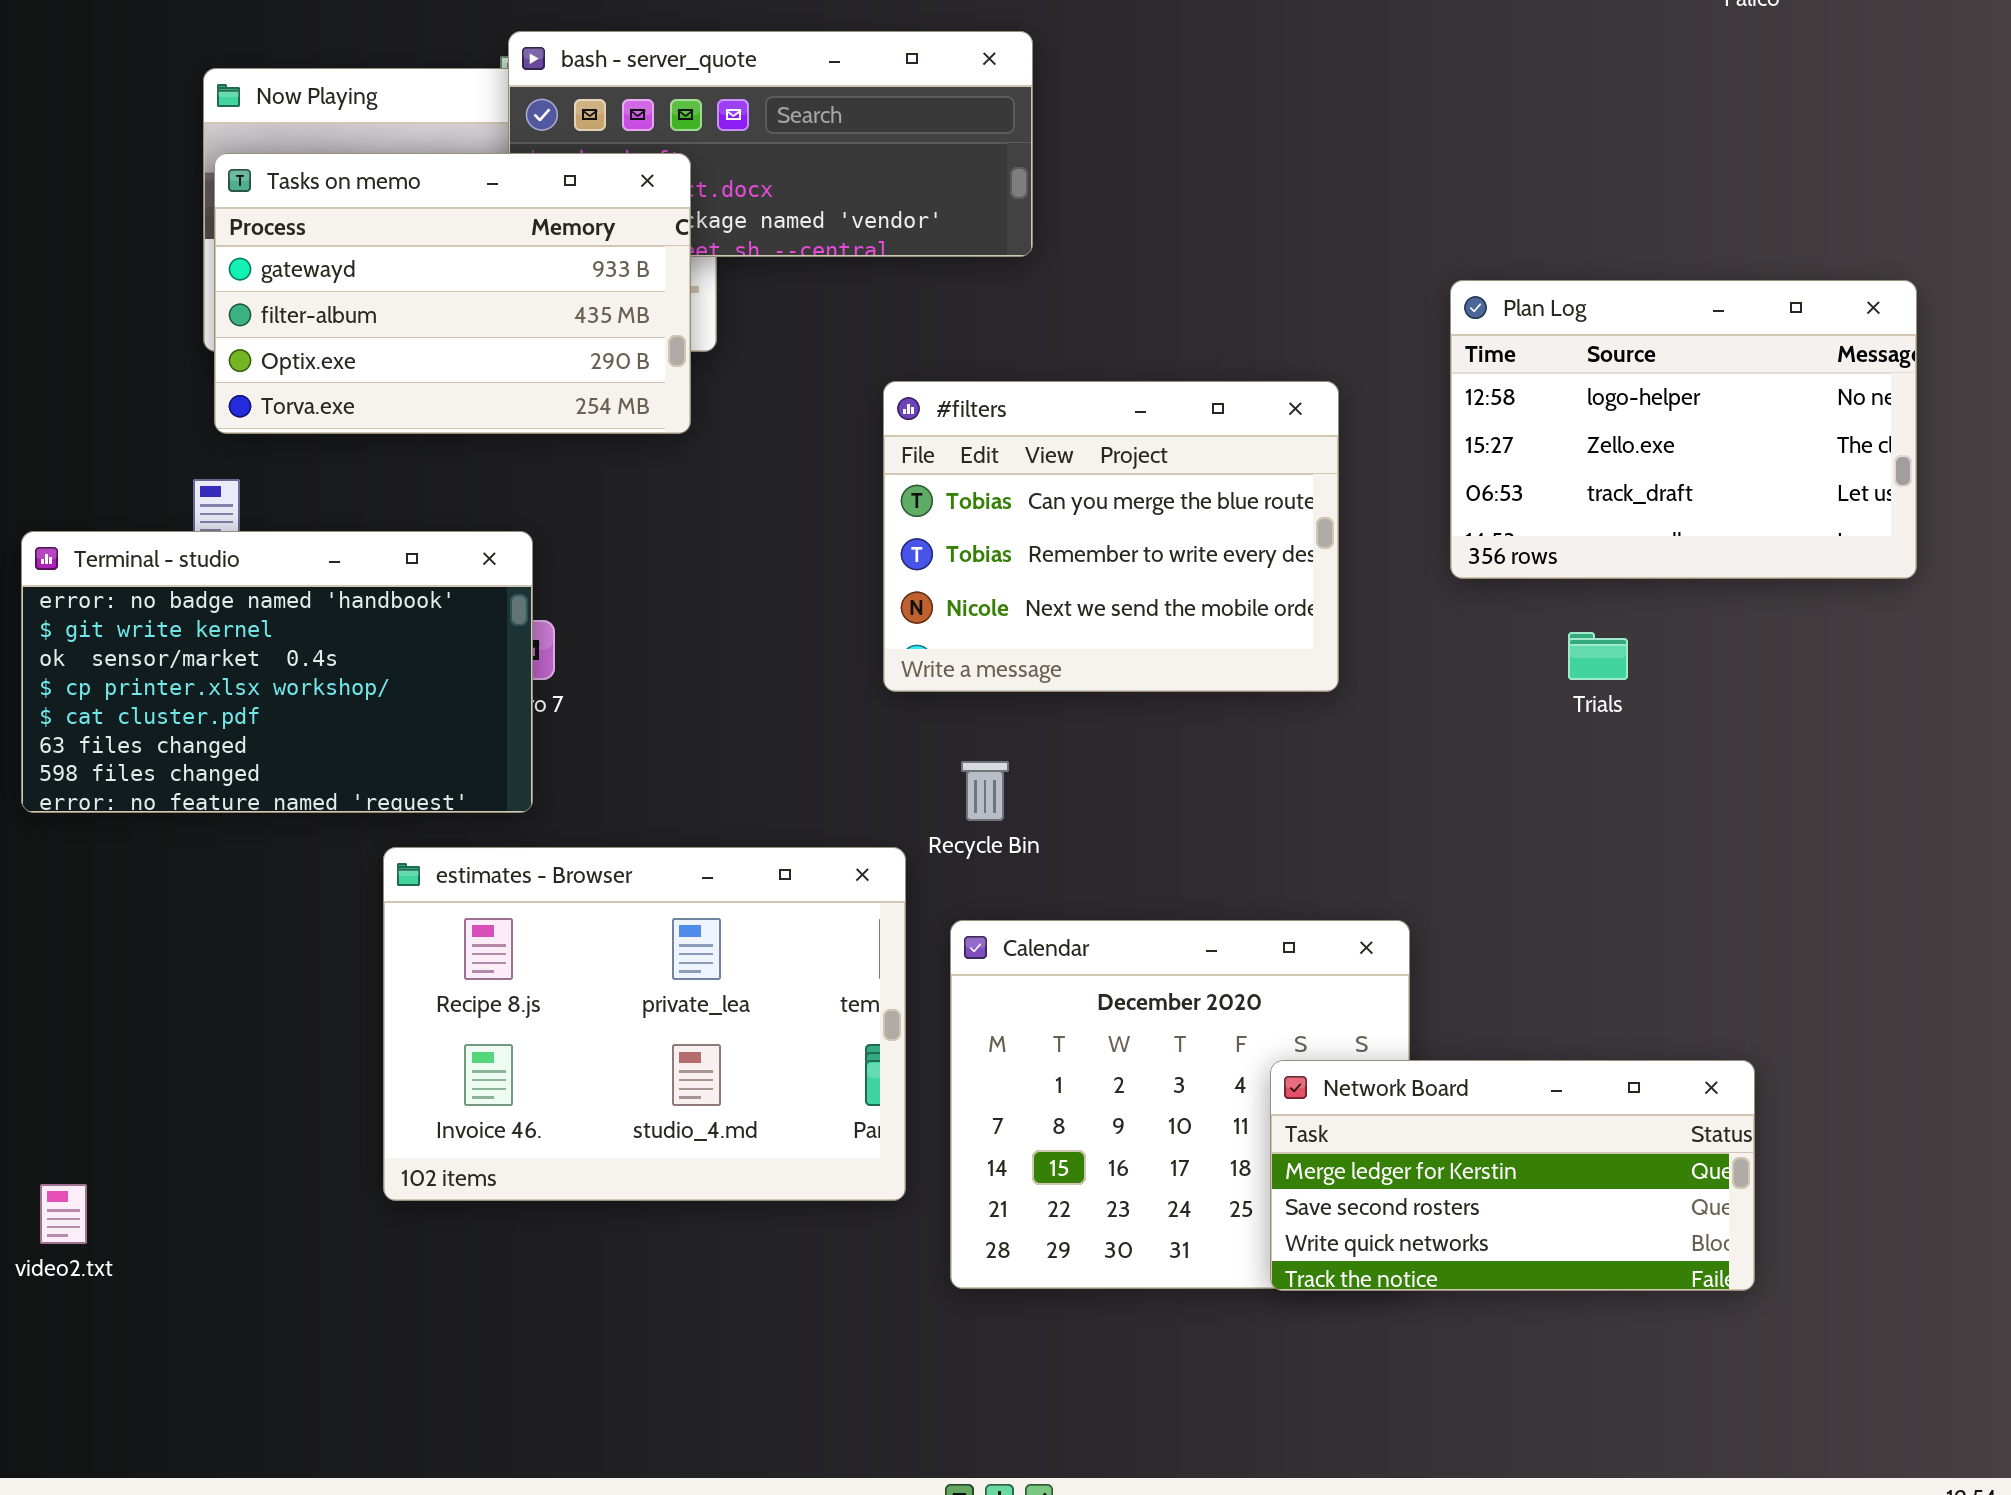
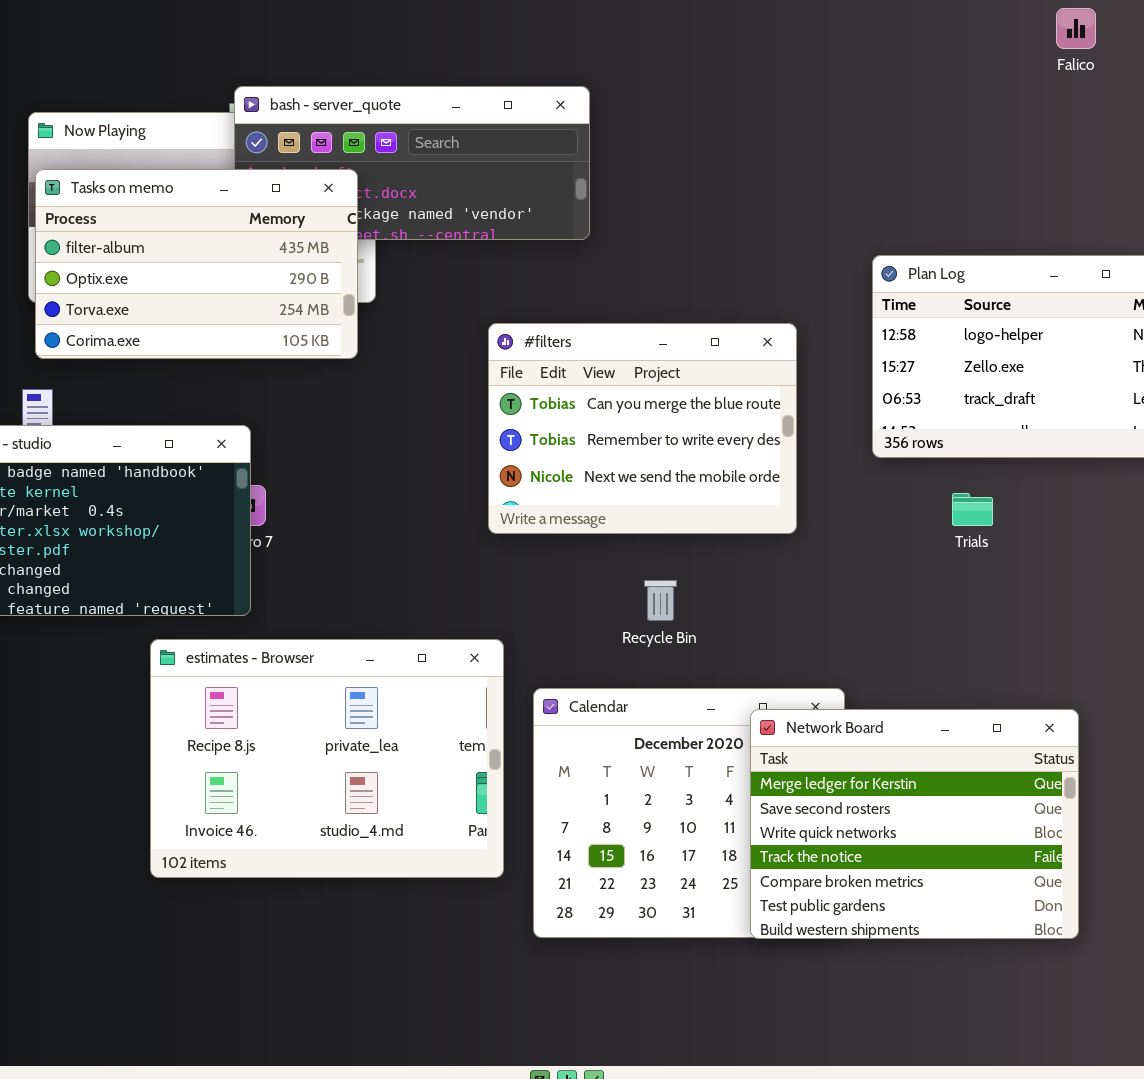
Tasks on memo: [214,153,691,434] -> [35,169,358,359], scrolled down 1 row
Recycle Bin: [961,761,1009,821] -> [644,580,677,621], moved
Network Board: [1270,1060,1755,1291] -> [750,709,1079,939], resized

